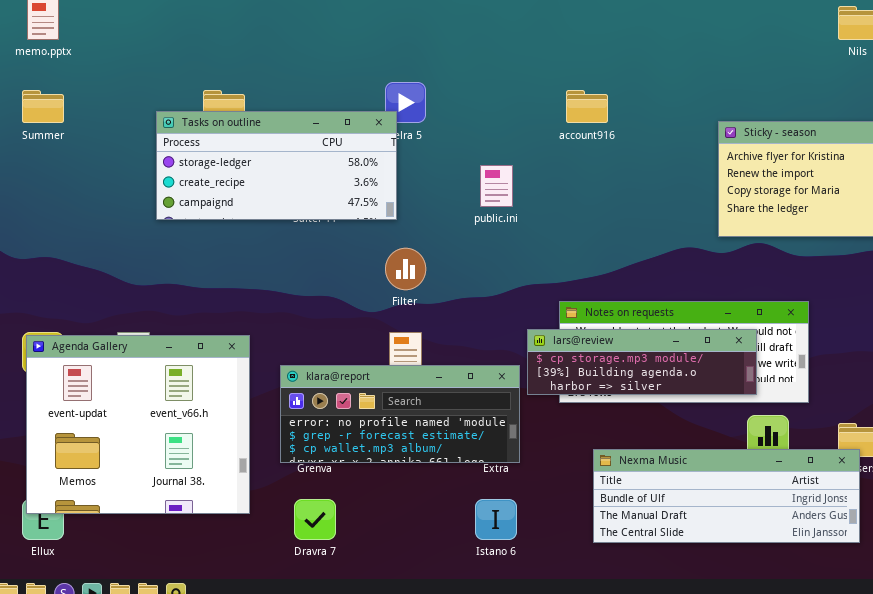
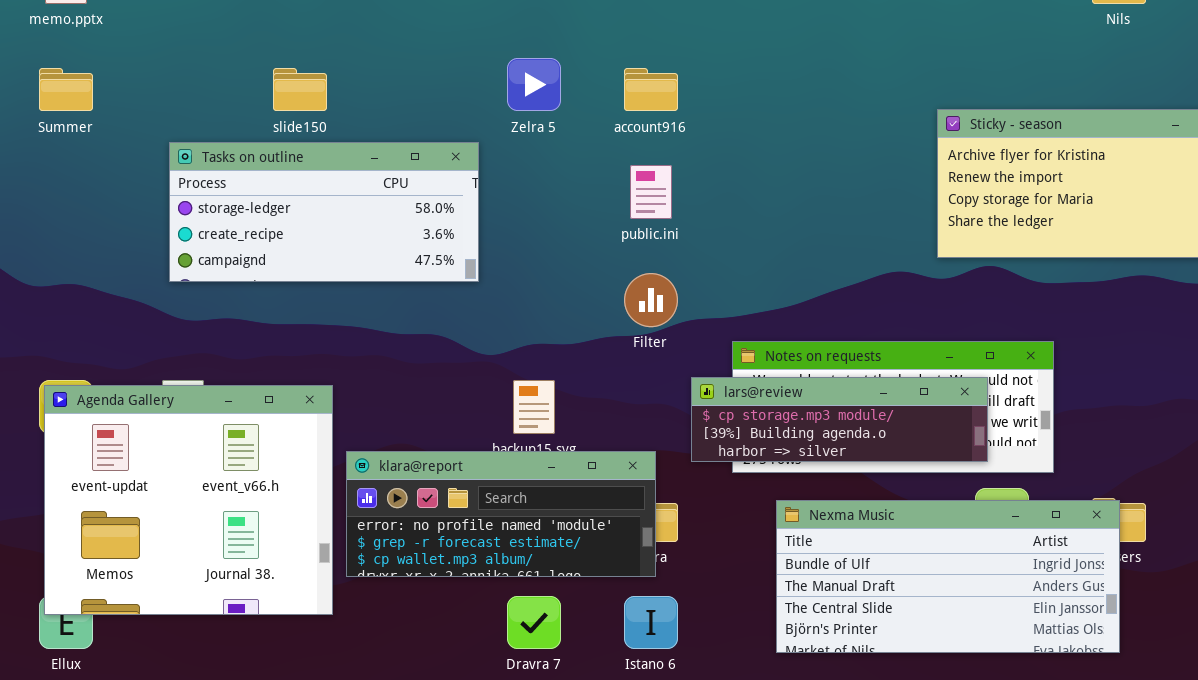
account916: [566,90,608,123] -> [624,68,678,111], moved
Tasks on outline: [156,111,397,220] -> [169,142,479,282], moved
Filter: [385,248,426,290] -> [624,273,678,327], moved
klara@report: [280,365,520,463] -> [346,451,656,577], moved
Nexma Music: [593,449,860,543] -> [776,500,1120,653], resized
Dravra 7: [294,499,336,540] -> [507,596,561,649], moved

